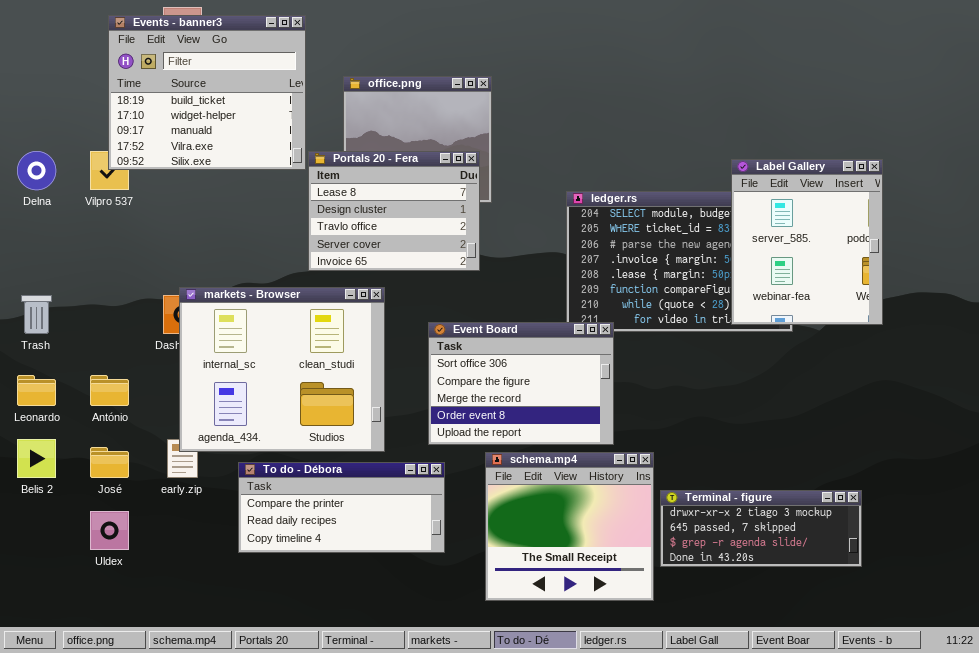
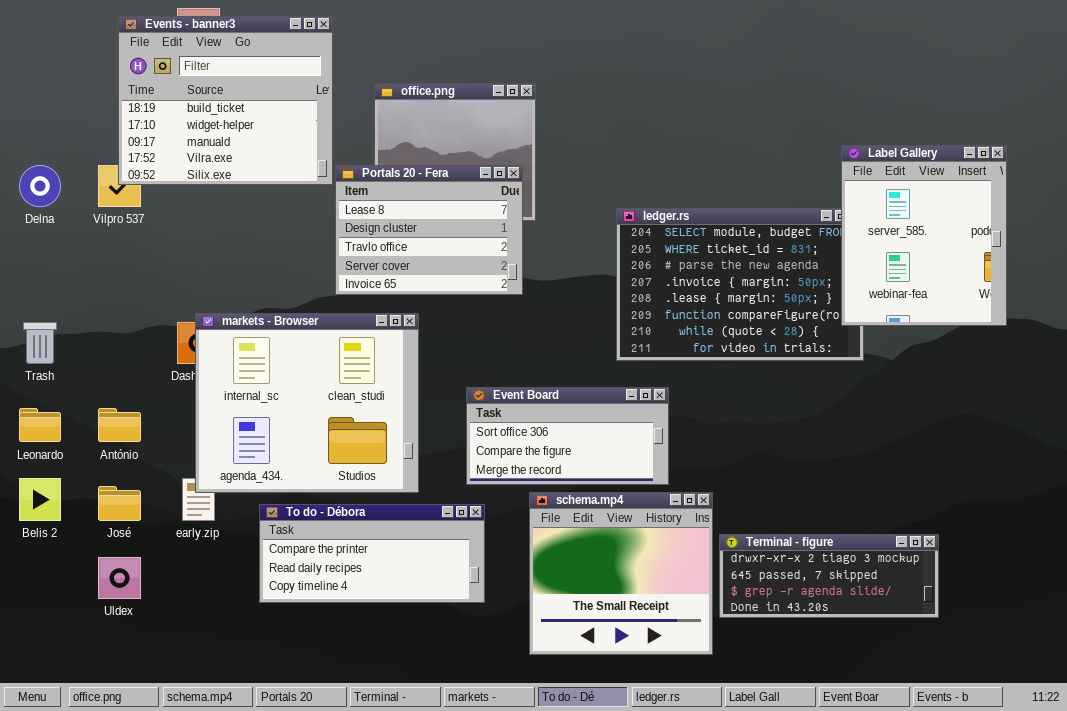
Label Gallery: [731,159,883,325] -> [841,145,1007,326], moved
Event Board: [428,322,614,445] -> [466,387,669,485], resized

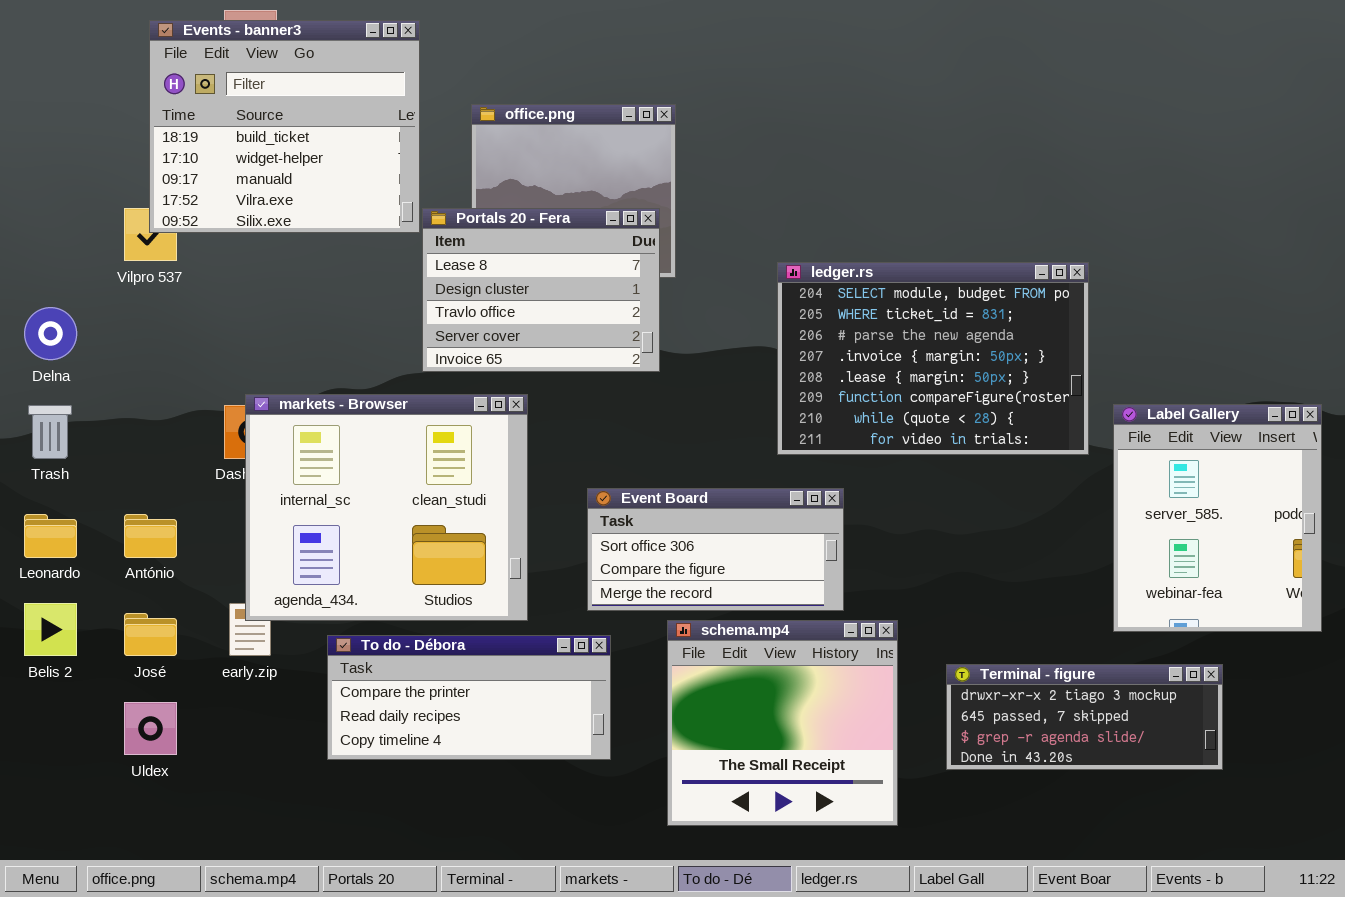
Label Gallery: [841,145,1007,326] -> [1113,404,1322,632], moved
Delna: [19,165,61,207] -> [24,307,77,360], moved
Terminal - figure: [719,534,939,618] -> [946,664,1223,770], moved

